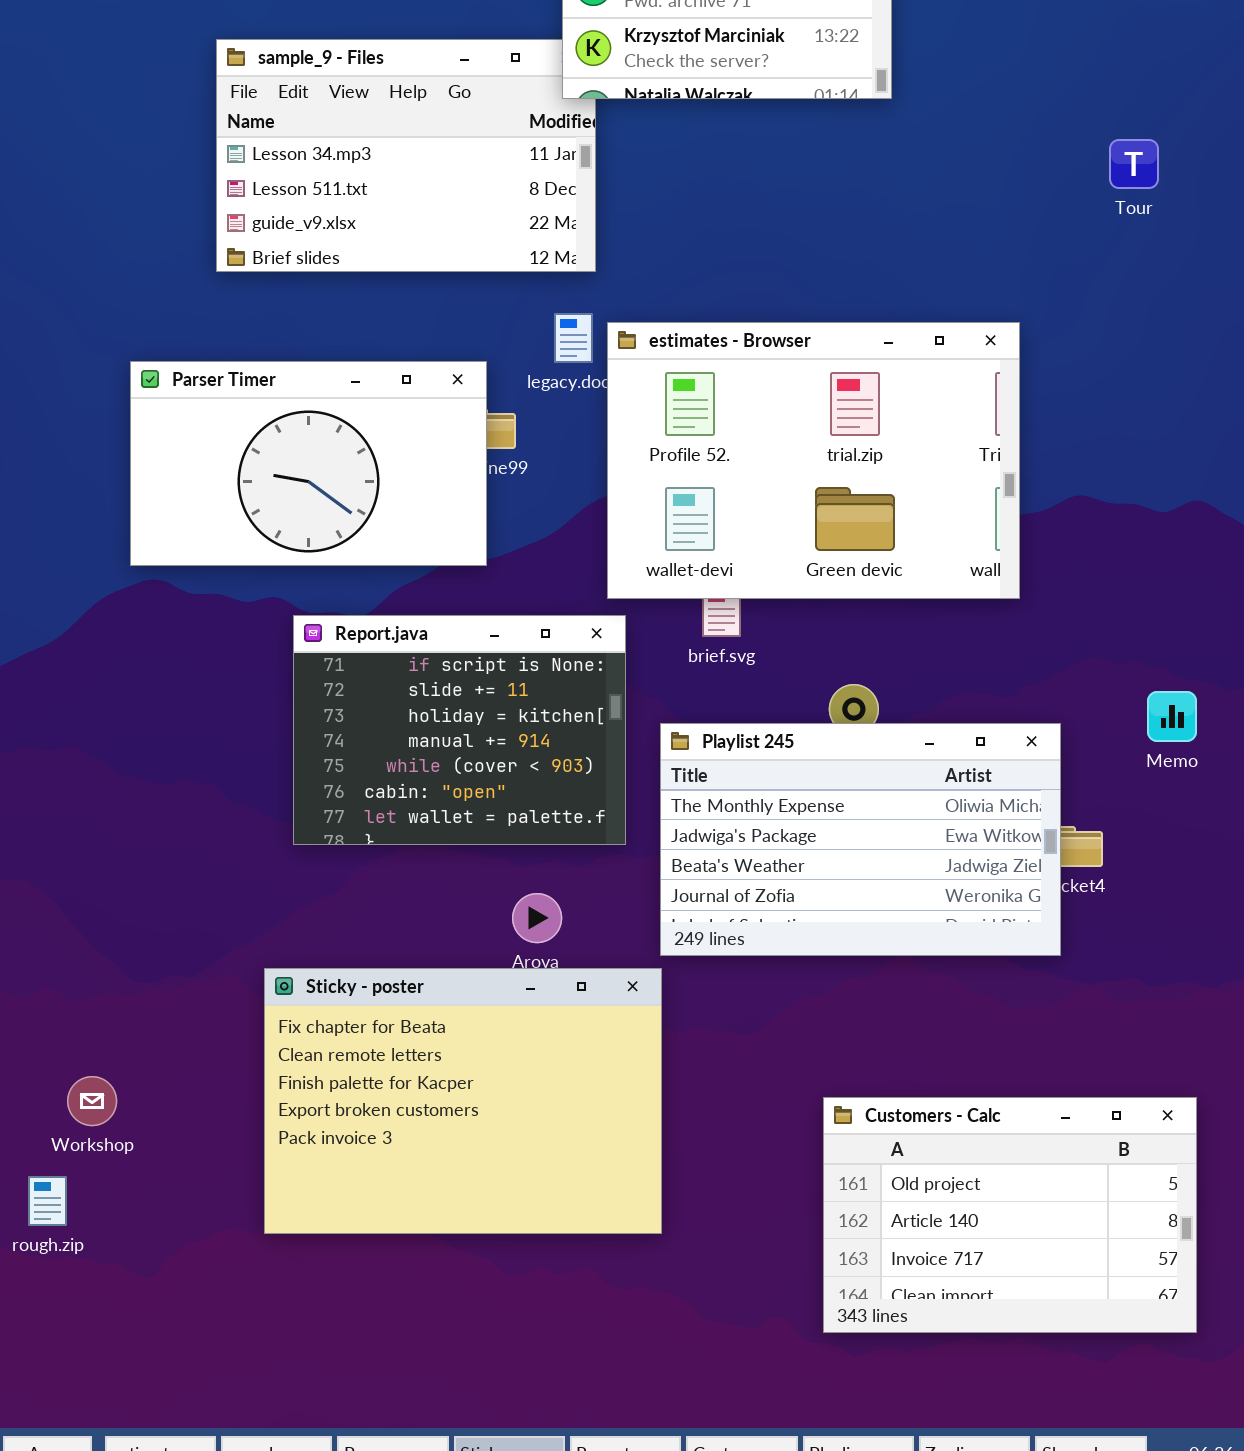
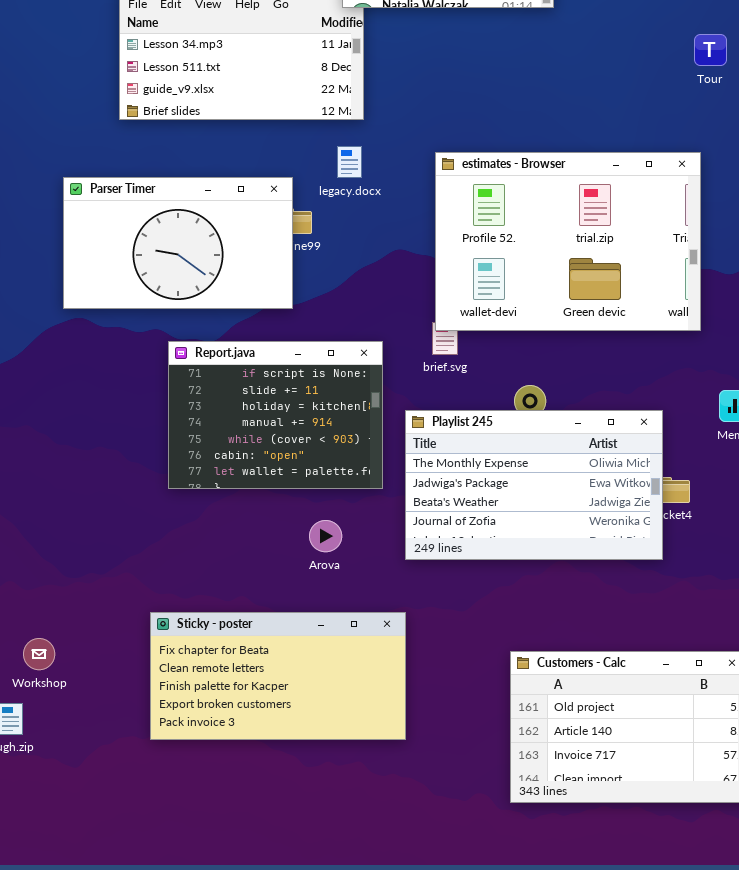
estimates - Browser: [607,322,1020,599] -> [435,152,701,331], moved
Sticky - poster: [264,968,662,1234] -> [150,612,406,740], resized

